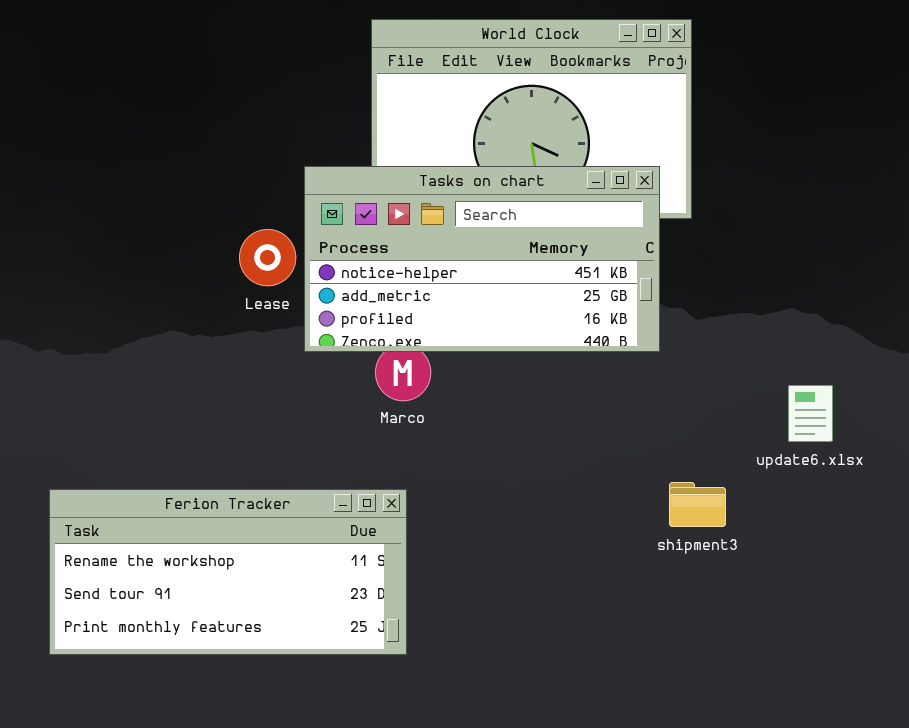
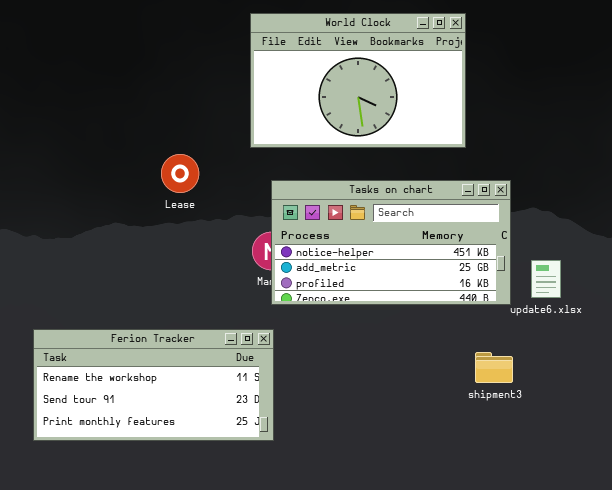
Tasks on chart: [304,166,660,352] -> [271,180,511,305], moved
shipment3: [669,482,726,527] -> [475,352,513,383], moved

